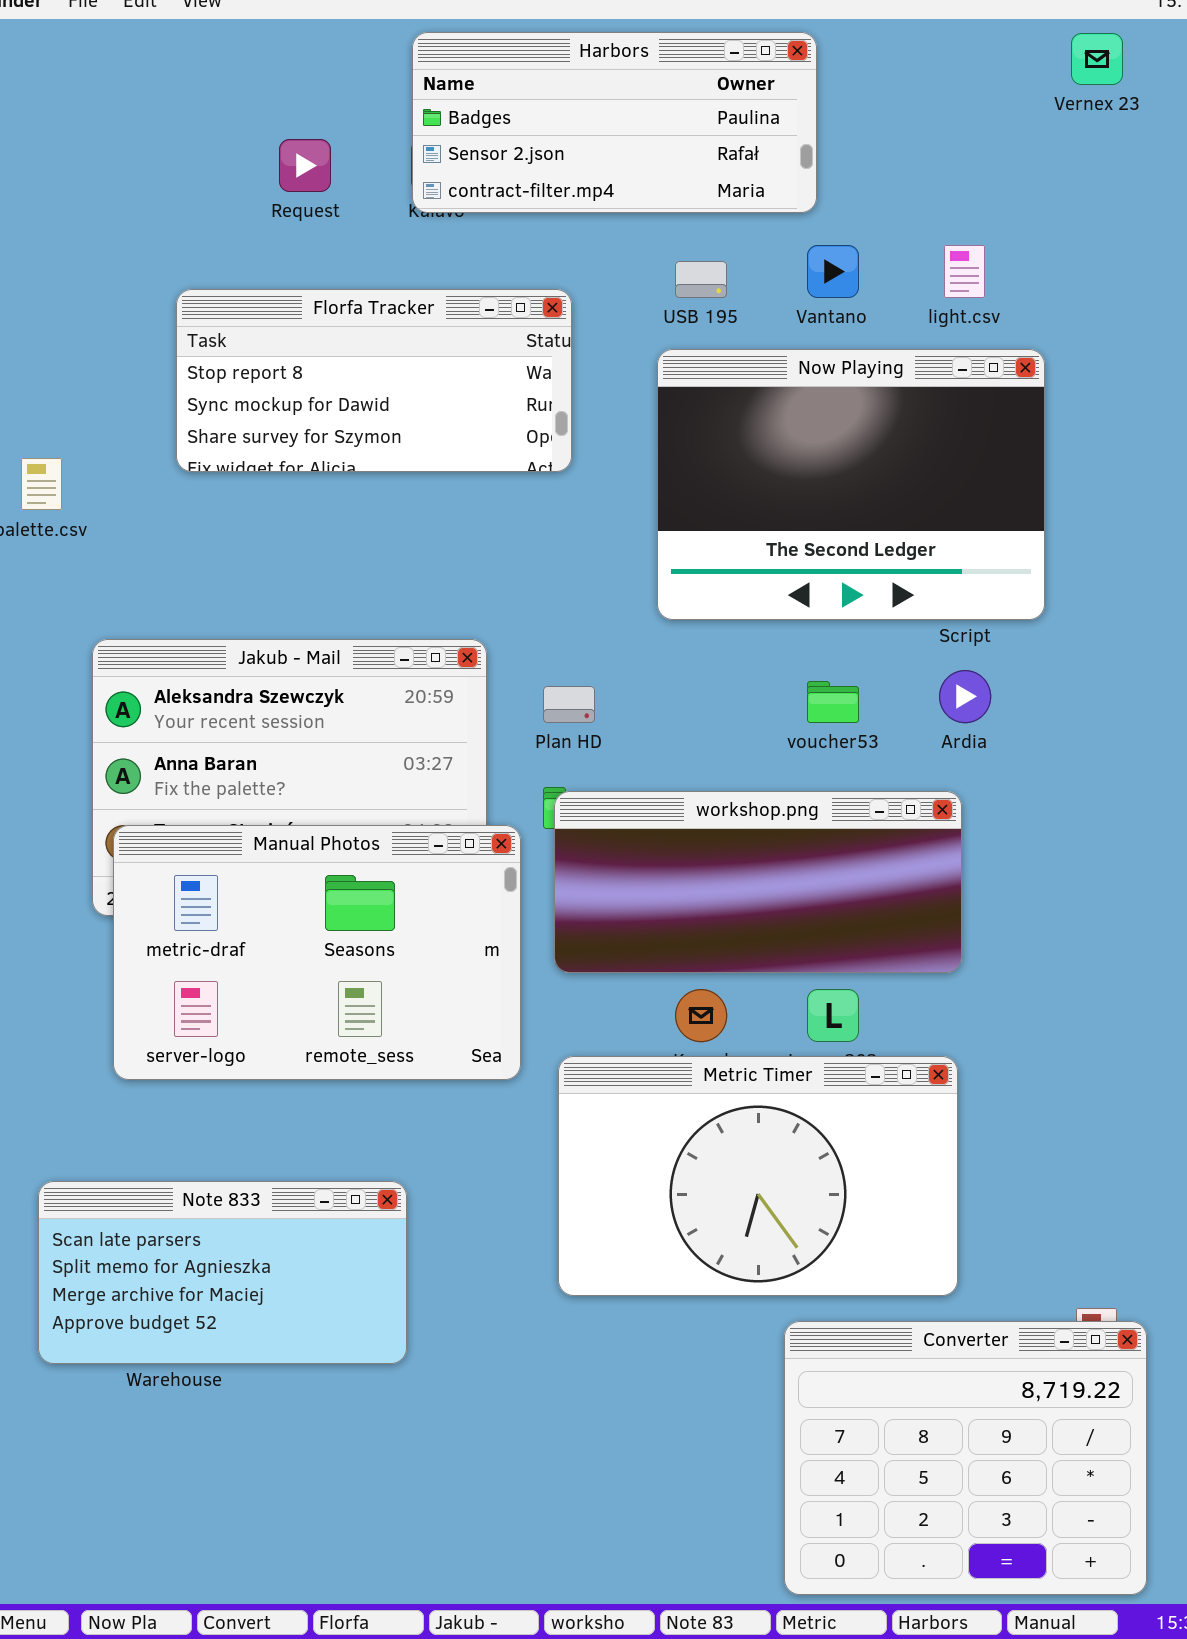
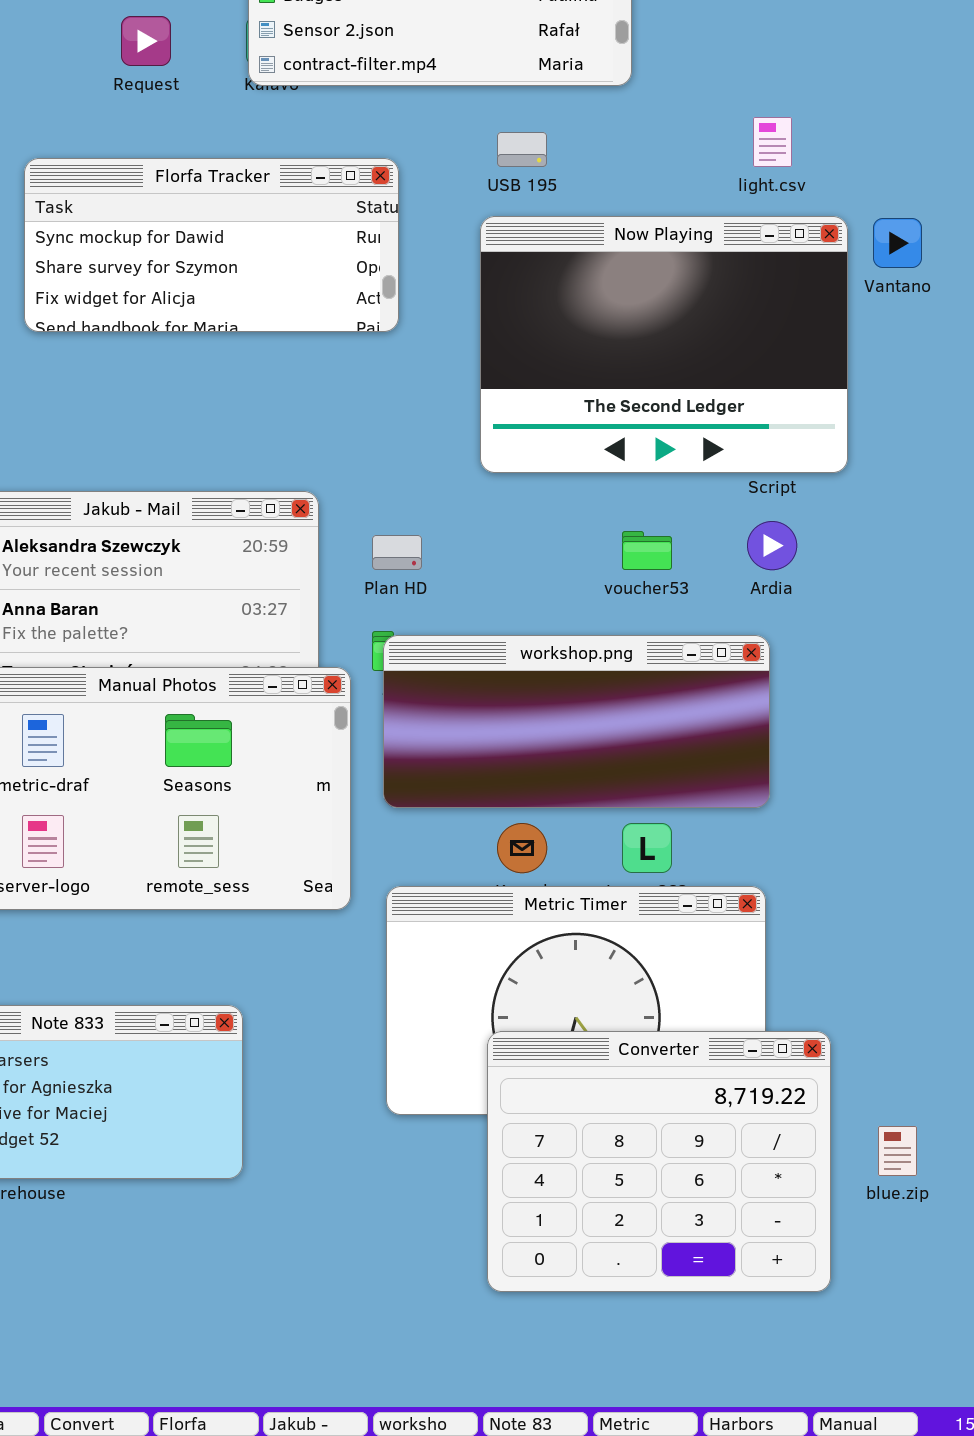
Vantano: [807,245,859,298] -> [873,218,922,268], moved
Florfa Tracker: [176,289,572,472] -> [24,158,399,332], scrolled down 1 row
Converter: [784,1321,1147,1595] -> [487,1031,831,1292], moved

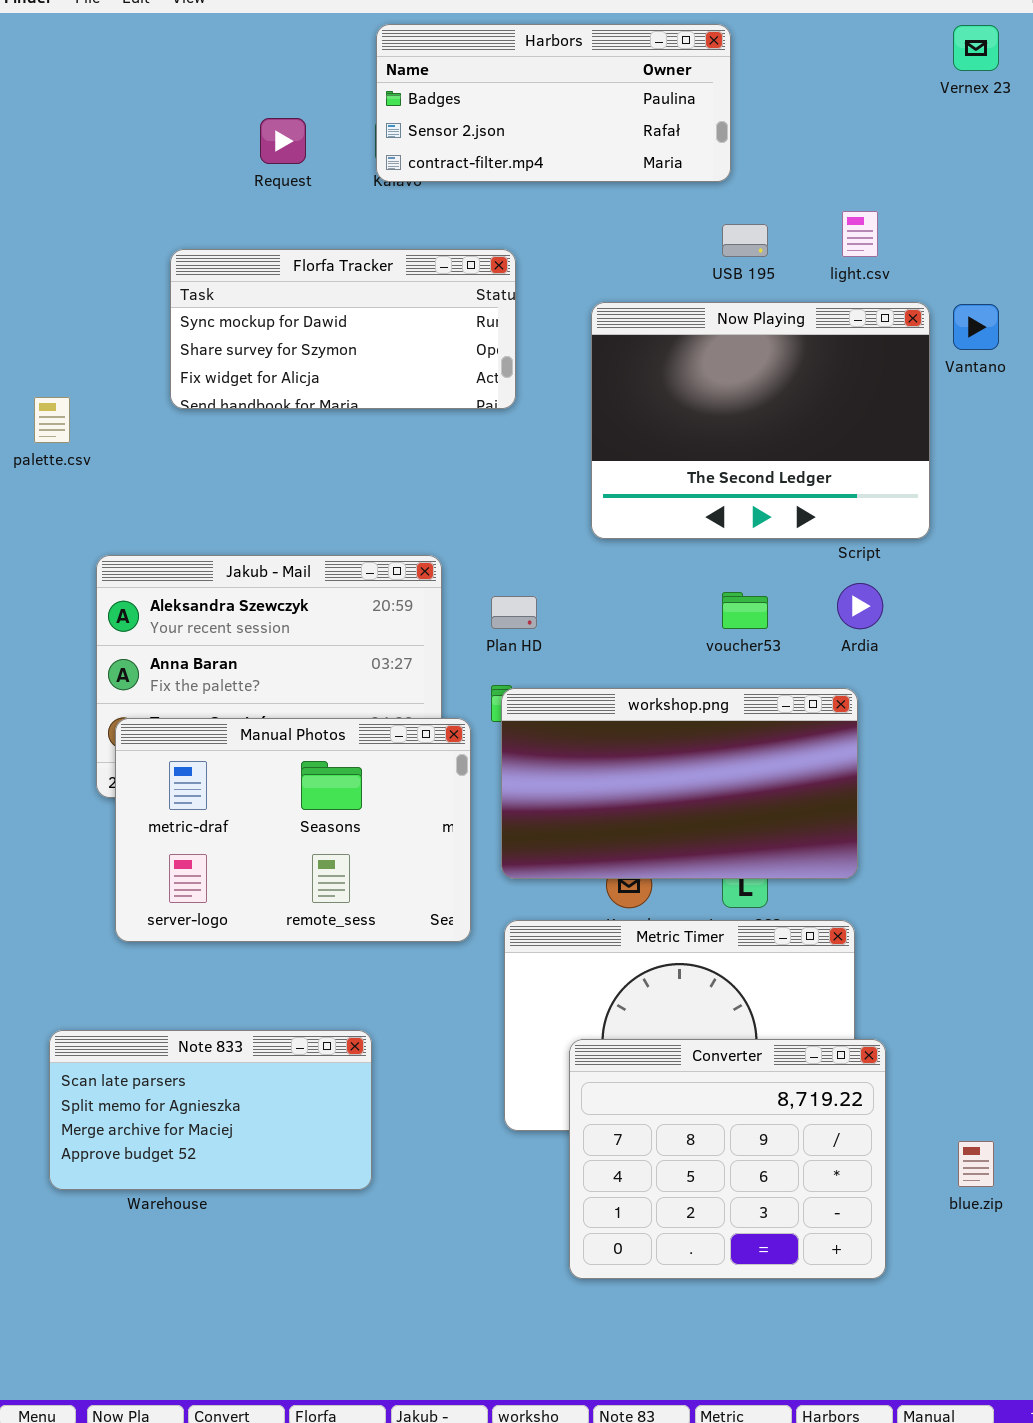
USB 195: [497,132,547,167] -> [722,224,768,257], moved
workshop.png: [383,635,770,808] -> [501,688,858,879], resized
Converter: [487,1031,831,1292] -> [569,1039,886,1279], moved

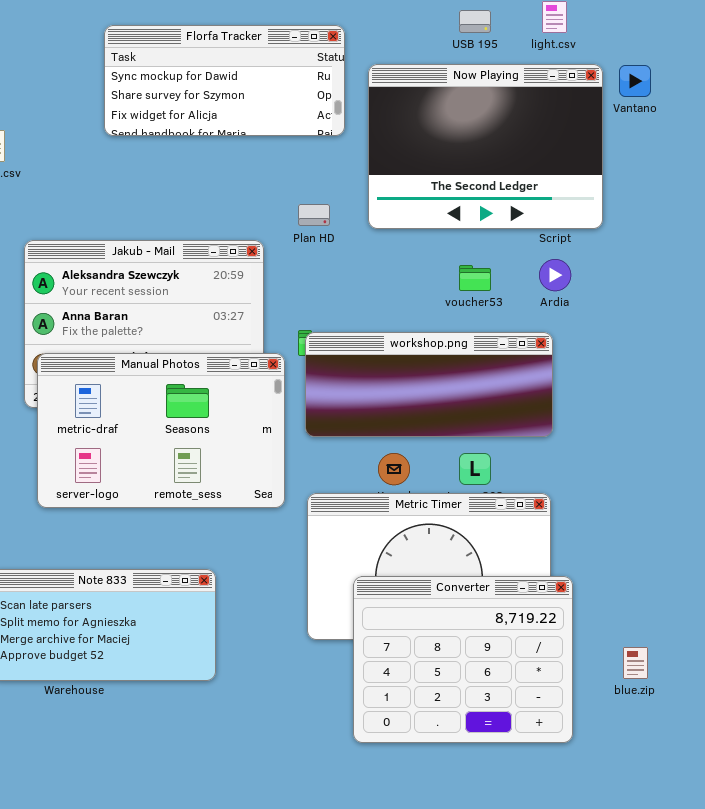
Florfa Tracker: [170,249,516,409] -> [104,25,345,136], moved
Plan HD: [491,596,537,629] -> [298,204,330,226], moved
workshop.png: [501,688,858,879] -> [305,332,553,437], resized

